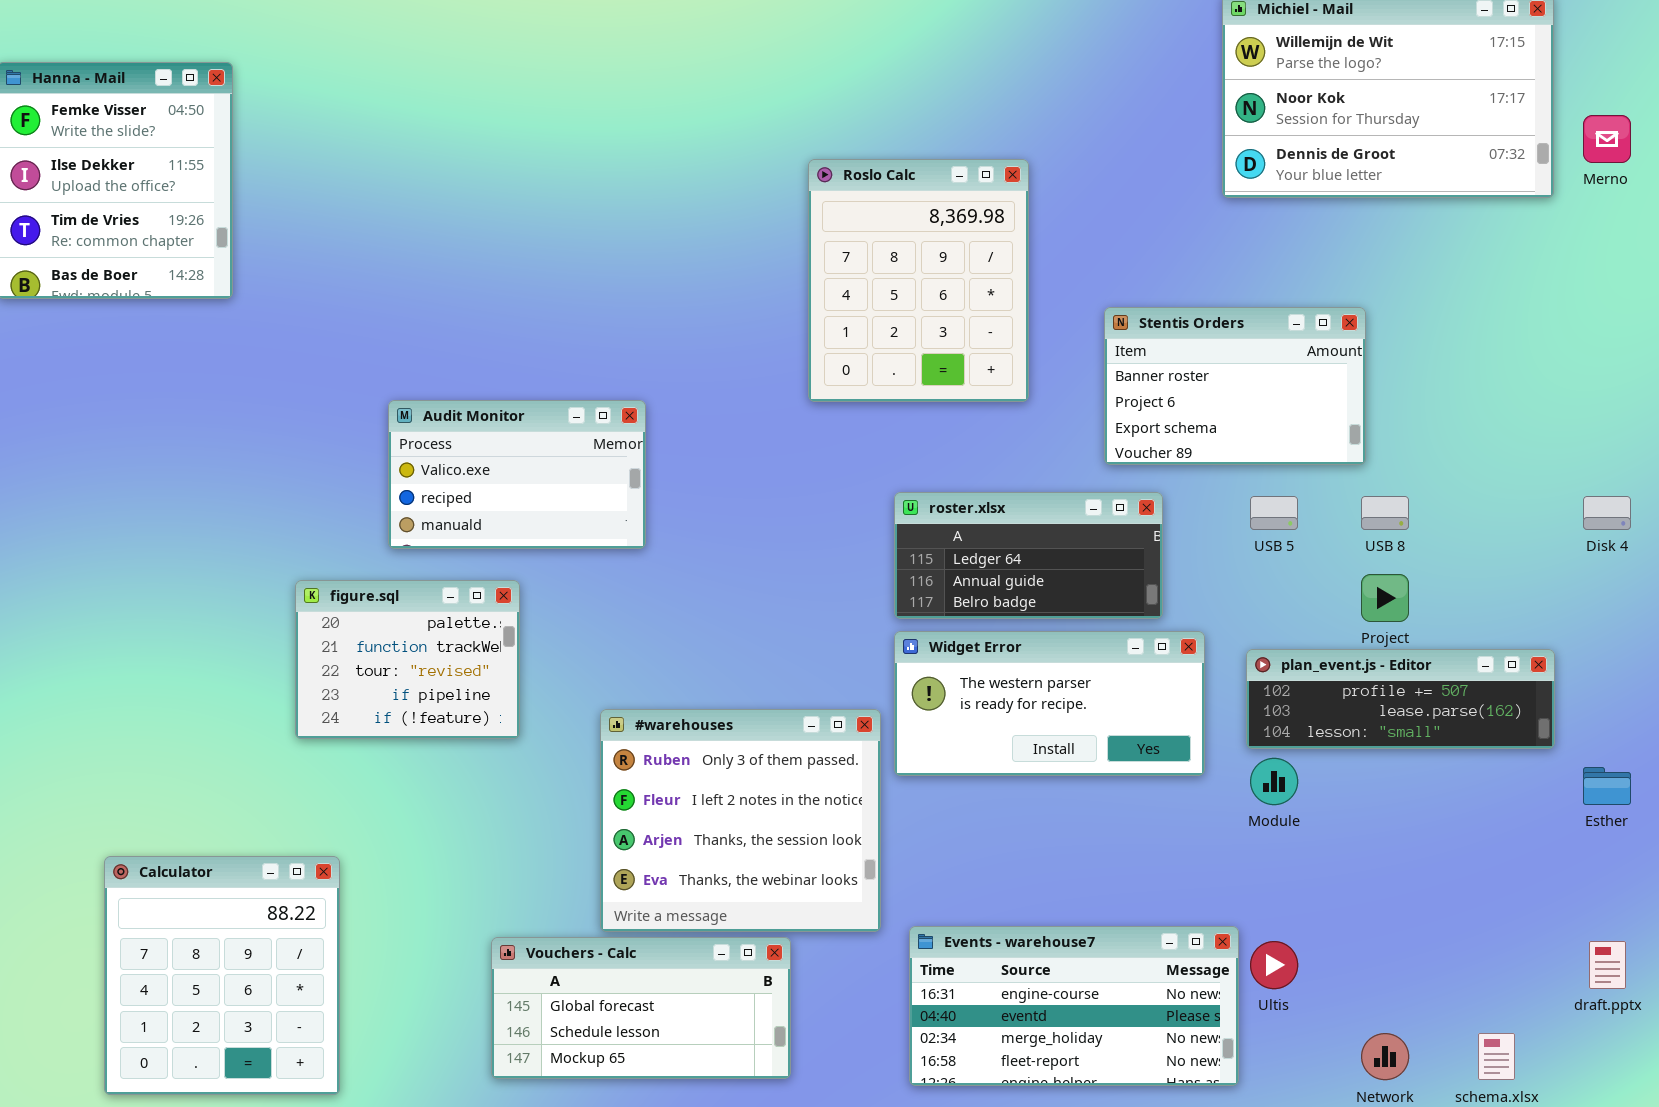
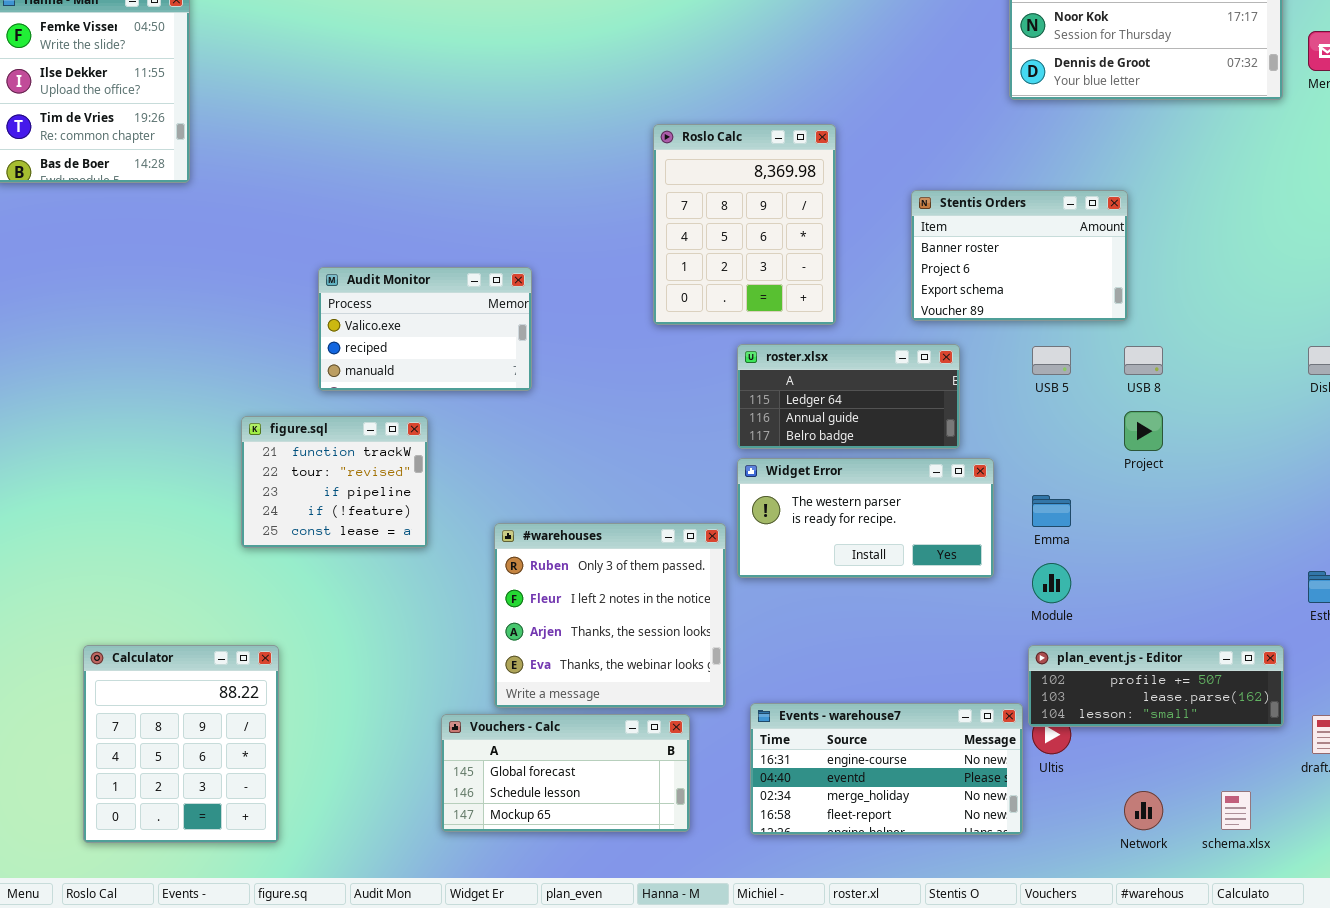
Roslo Calc: [808,159,1029,402] -> [653,124,836,325], moved
figure.sql: [295,580,520,739] -> [241,416,428,548], scrolled down 1 row
plan_event.js - Editor: [1246,649,1555,749] -> [1028,645,1284,727], moved
Vouchers - Calc: [491,937,791,1079] -> [441,714,690,832], moved

